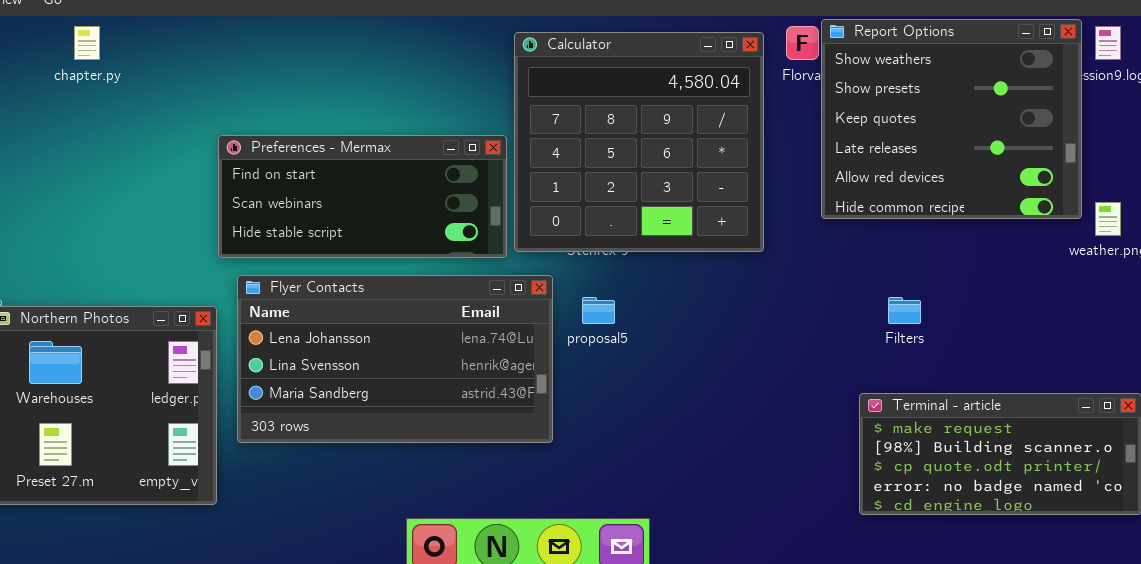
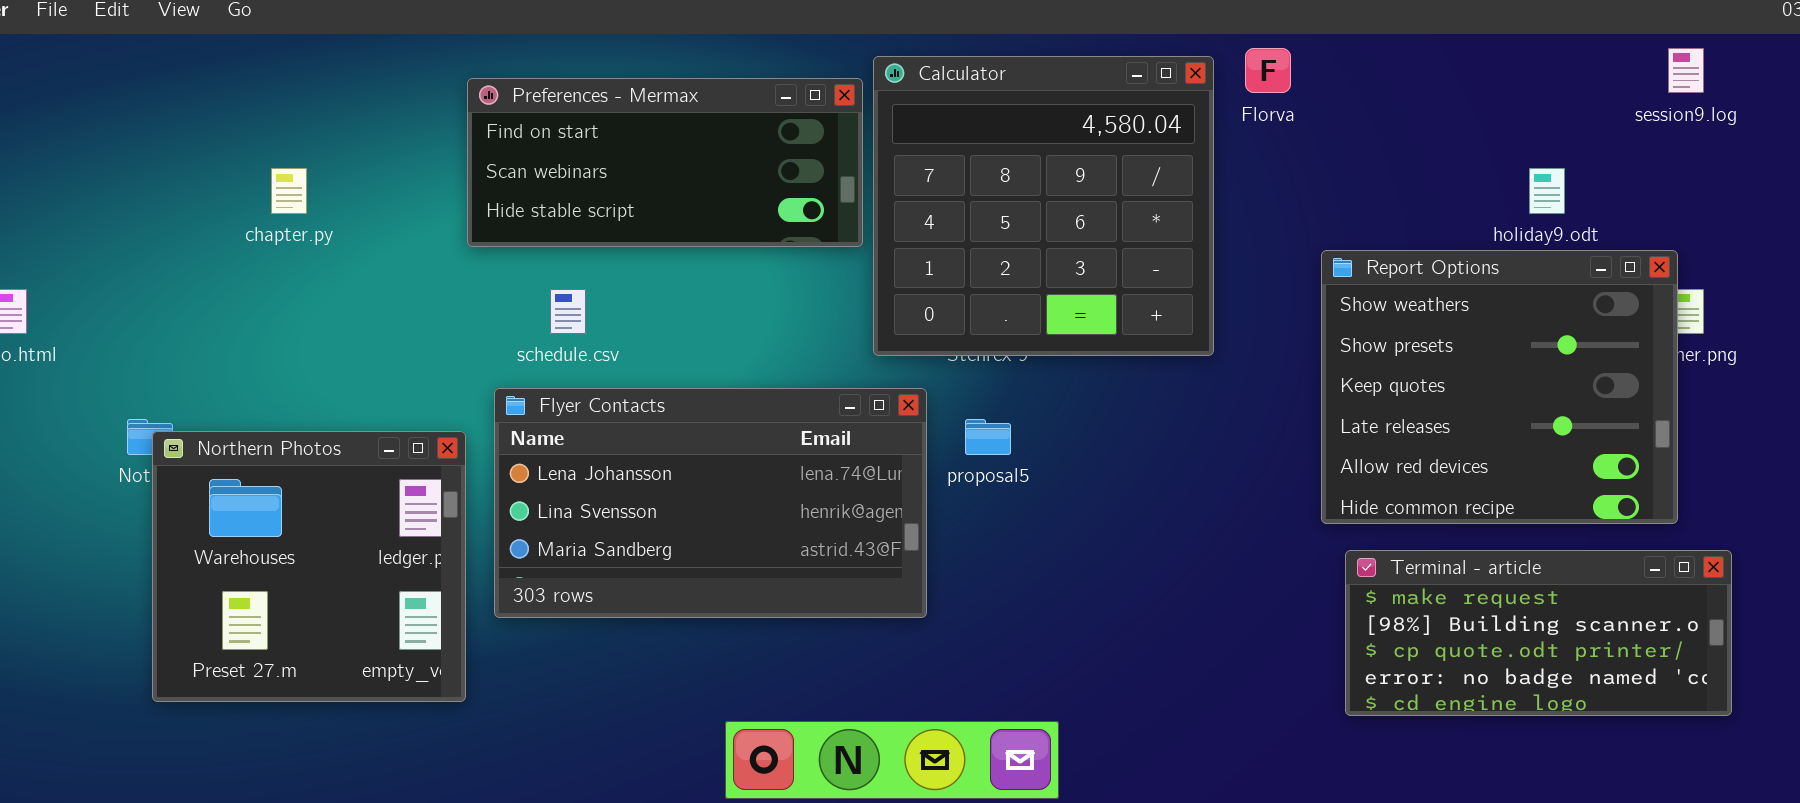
Report Options: [821,19,1082,219] -> [1321,250,1678,524], moved
chapter.py: [74,26,100,60] -> [271,168,307,214], moved
Preferences - Mermax: [218,135,507,258] -> [467,78,863,247], moved

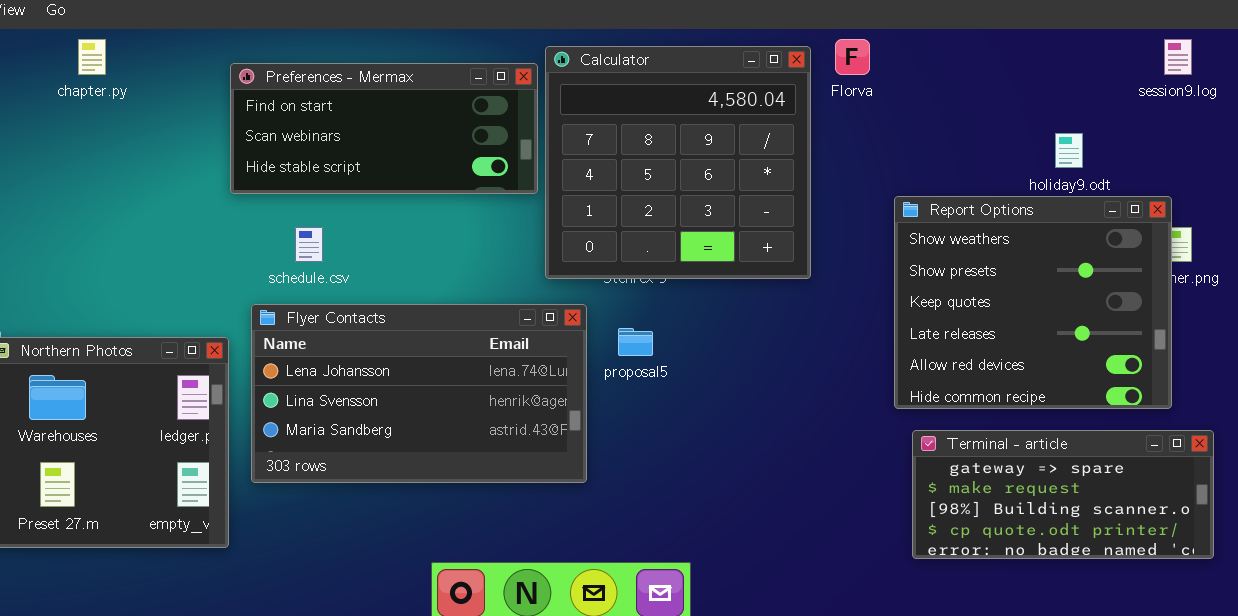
chapter.py: [271,168,307,214] -> [78,39,106,75], moved
Terminal - article: [1345,550,1732,716] -> [912,430,1214,559], scrolled up 1 row

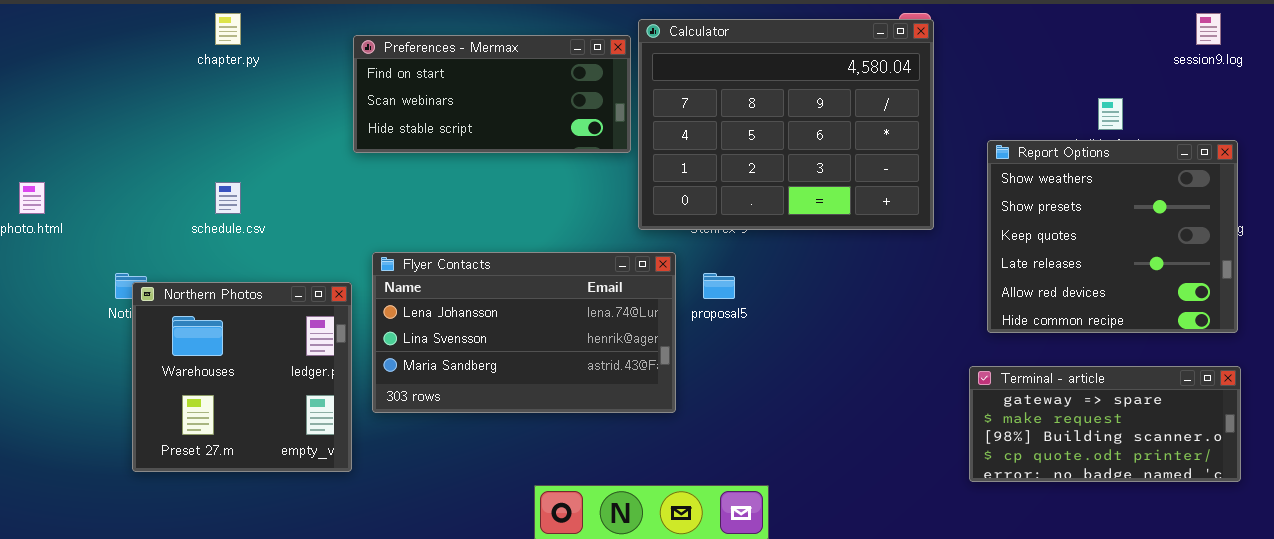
Calculator: [545,46,811,279] -> [638,19,934,230], resized
Report Options: [894,196,1172,409] -> [987,140,1238,333], moved
schedule.csv: [295,227,323,262] -> [215,182,241,214], moved

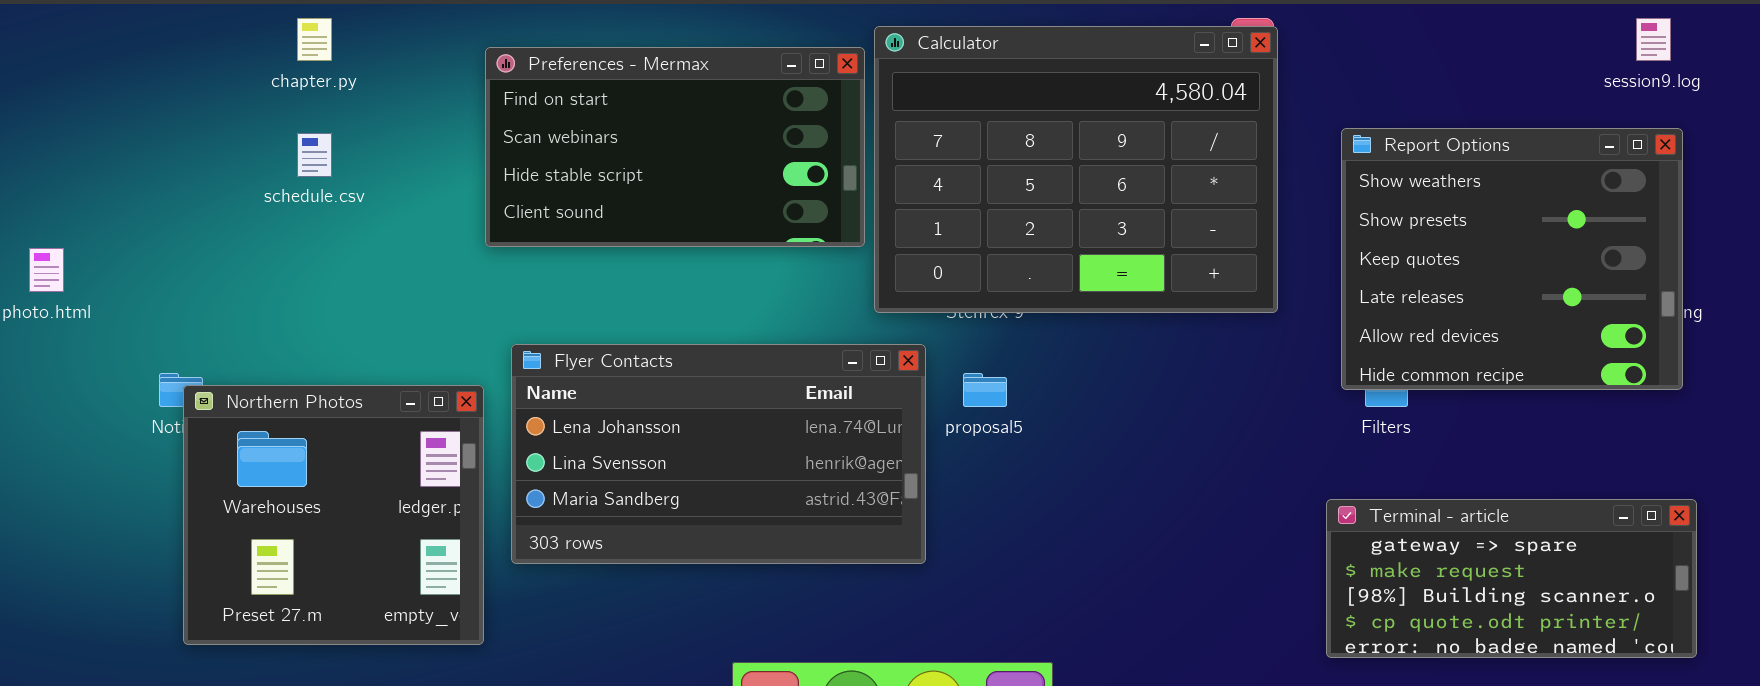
Preferences - Mermax: [353,35,631,153] -> [485,47,865,247], resized
Report Options: [987,140,1238,333] -> [1341,128,1683,390], moved
schedule.csv: [215,182,241,214] -> [297,133,332,177], moved

